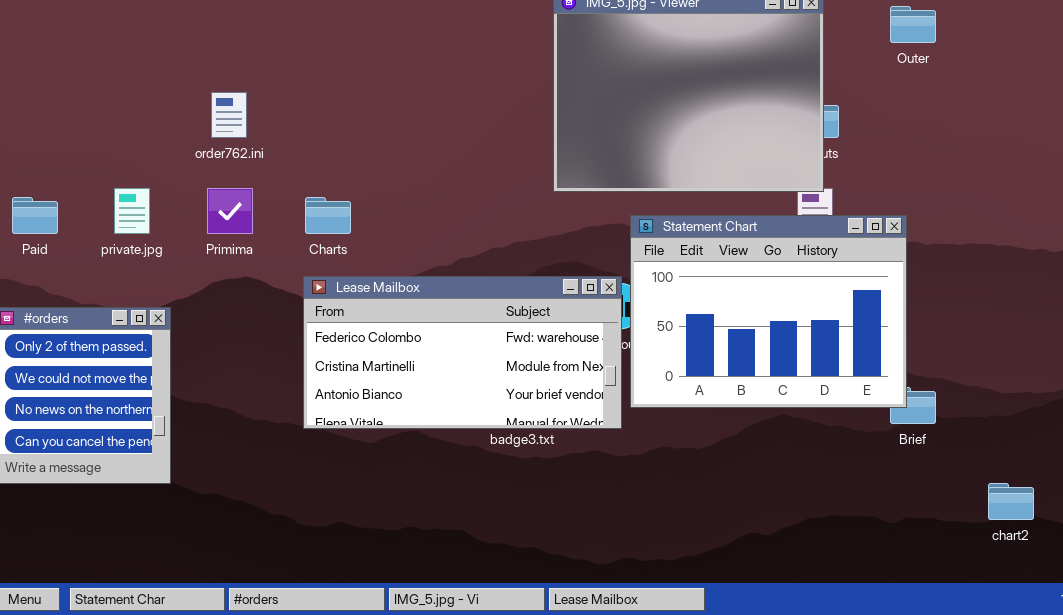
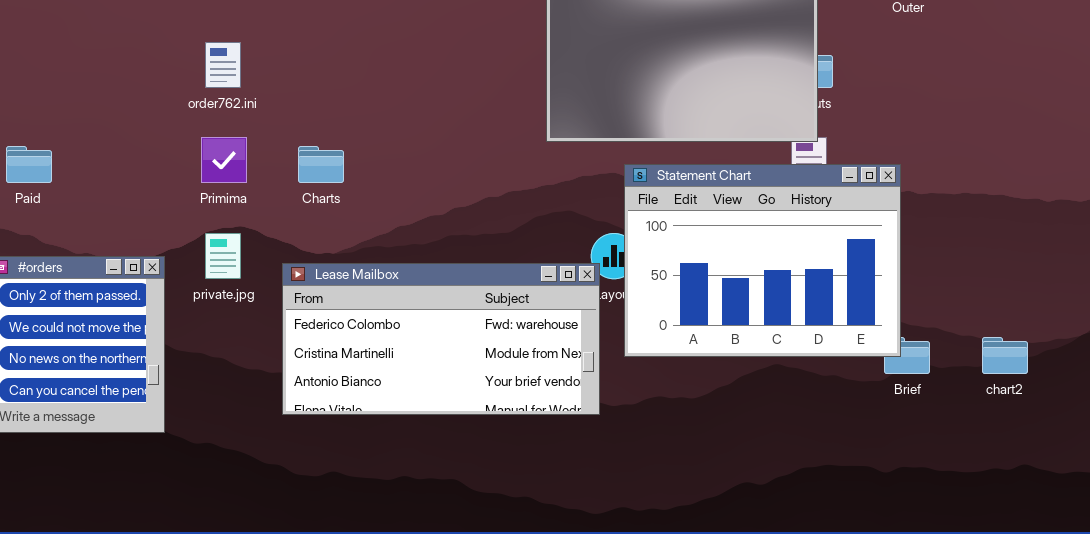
private.jpg: [114,188,150,234] -> [205,233,241,279], moved
Lease Mailbox: [303,276,622,429] -> [282,263,600,415], moved
chart2: [988,483,1034,520] -> [982,337,1028,374], moved

